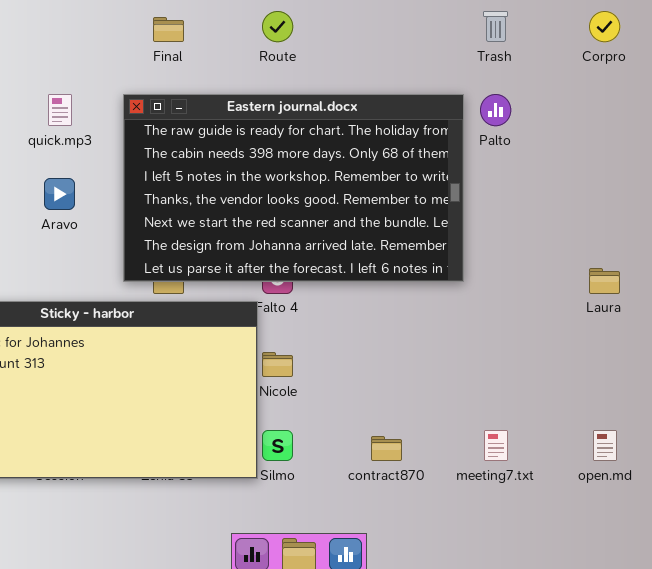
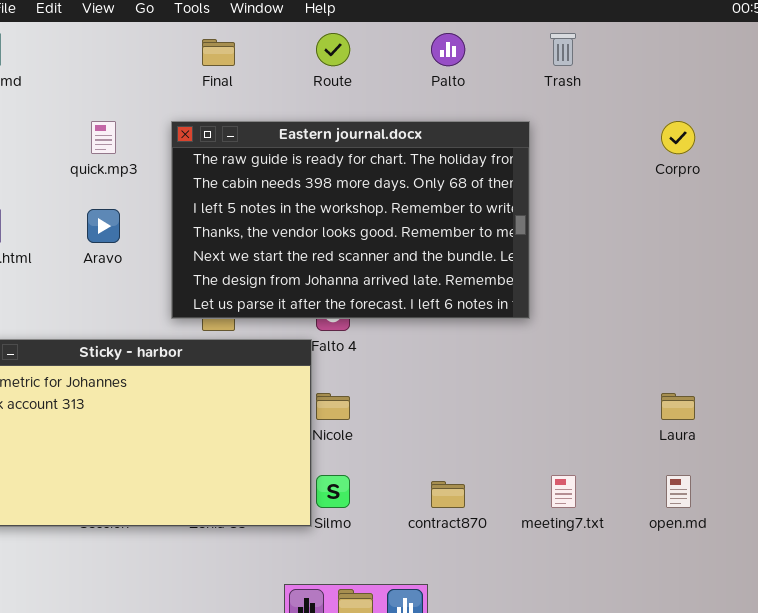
Corpro: [589,11,620,42] -> [661,121,695,154], moved
Palto: [480,94,511,126] -> [431,33,465,66], moved
Laura: [589,268,620,294] -> [661,393,695,420], moved

